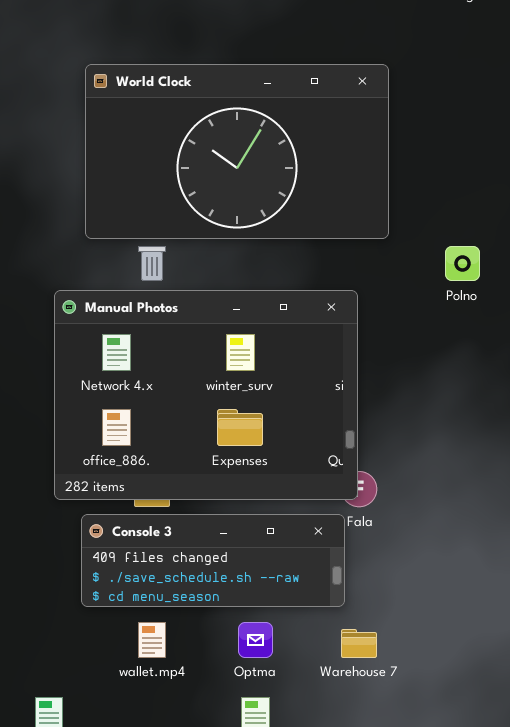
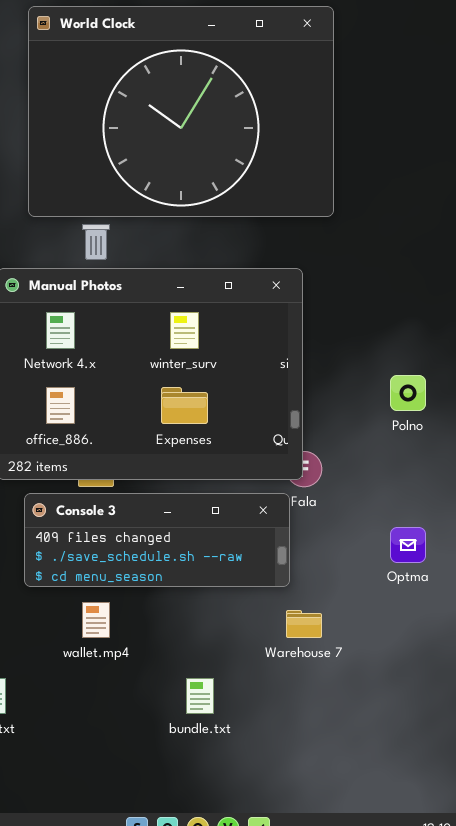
World Clock: [85,64,389,239] -> [28,6,334,217], resized
Polno: [445,246,480,281] -> [390,375,426,411], moved
Optma: [238,622,273,658] -> [390,527,426,563], moved

